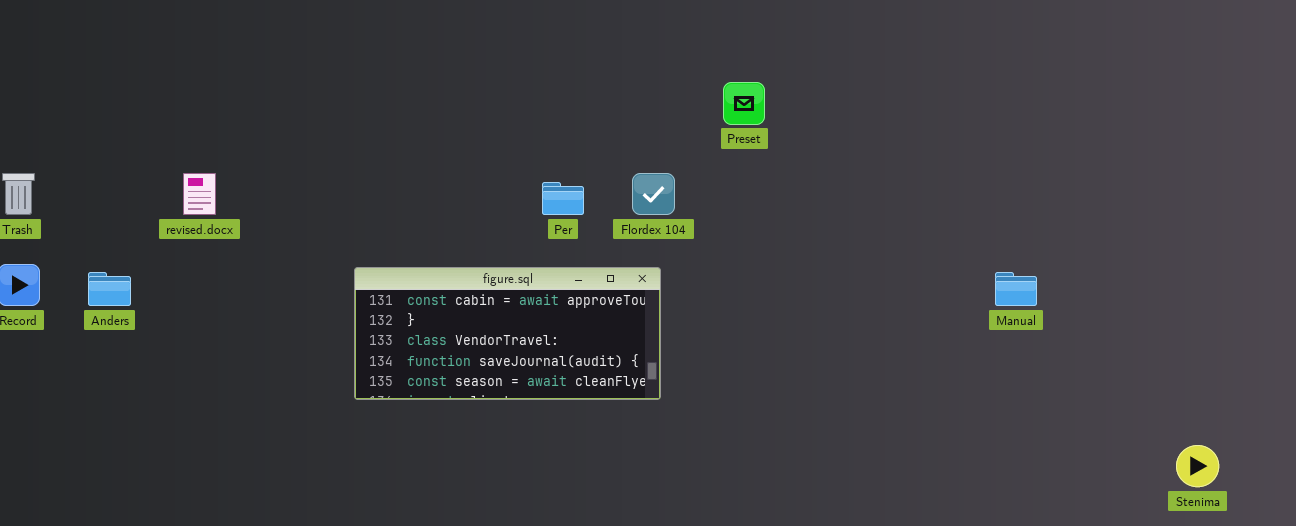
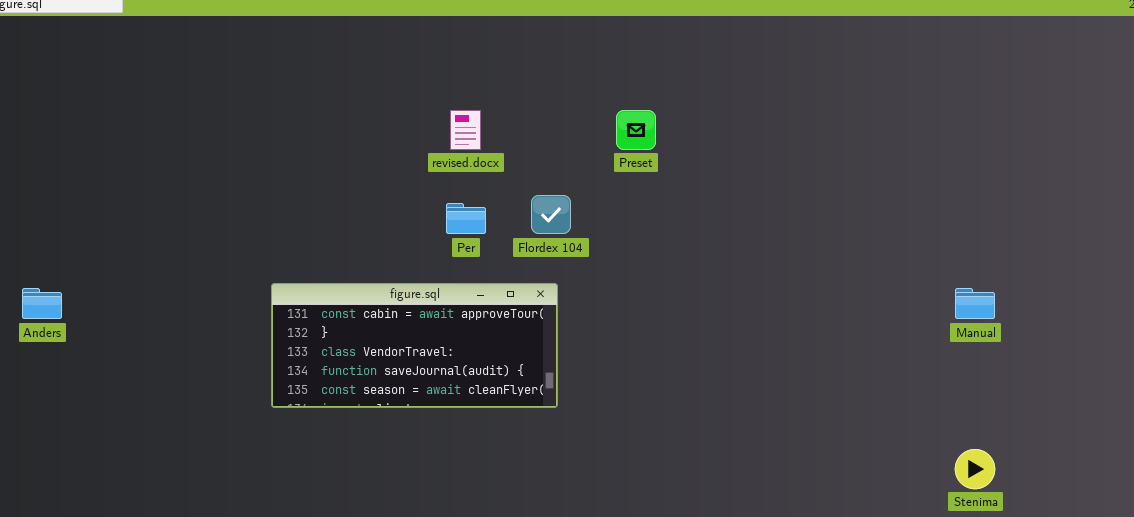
revised.docx: [183,173,216,215] -> [450,110,481,150], moved
Manual: [995,272,1037,306] -> [955,288,995,319], moved
Stenima: [1176,445,1219,487] -> [955,449,995,489], moved

